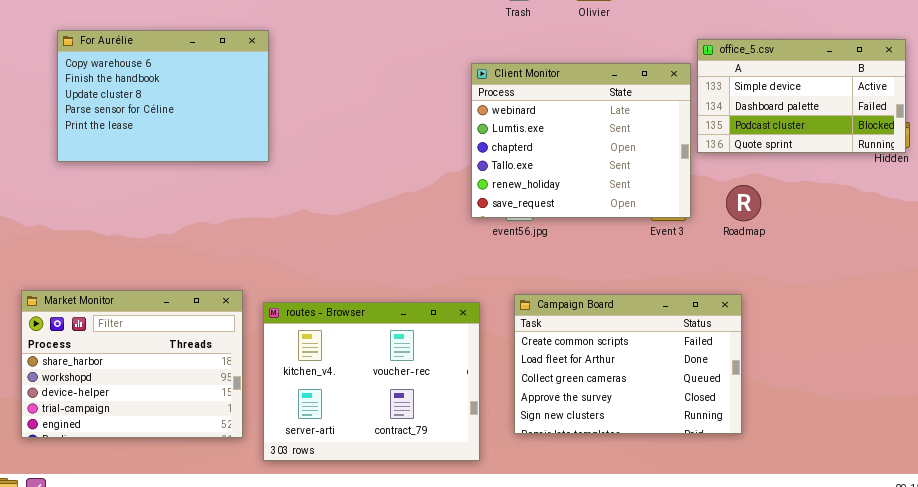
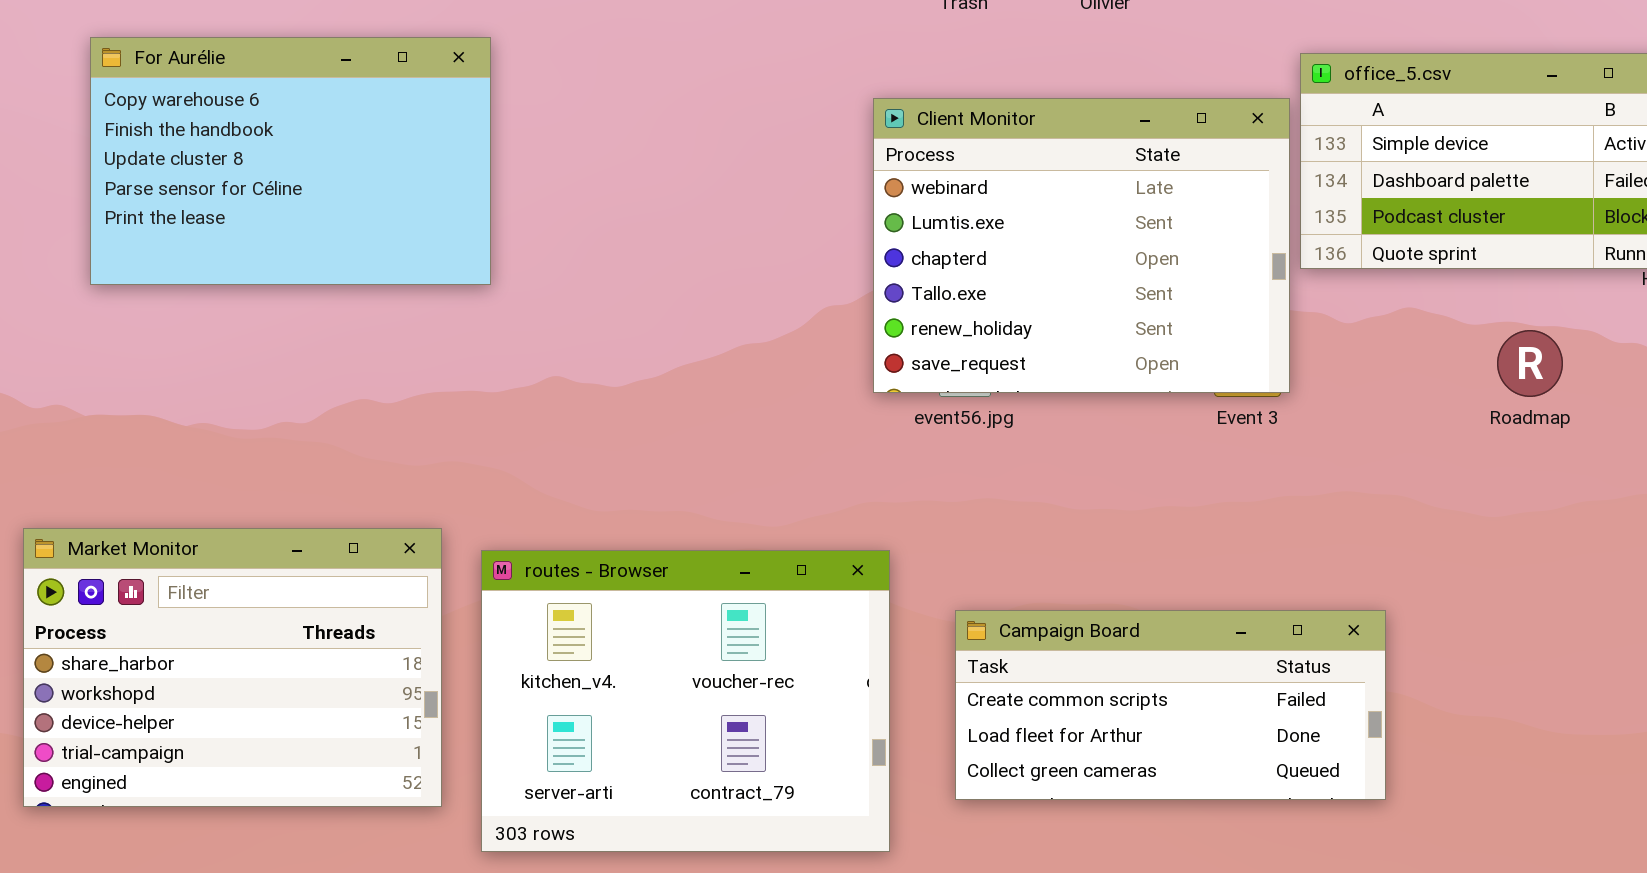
Roadmap: [726,185,761,221] -> [1497,330,1563,397], moved
Campaign Board: [514,294,742,434] -> [955,610,1386,800], resized

